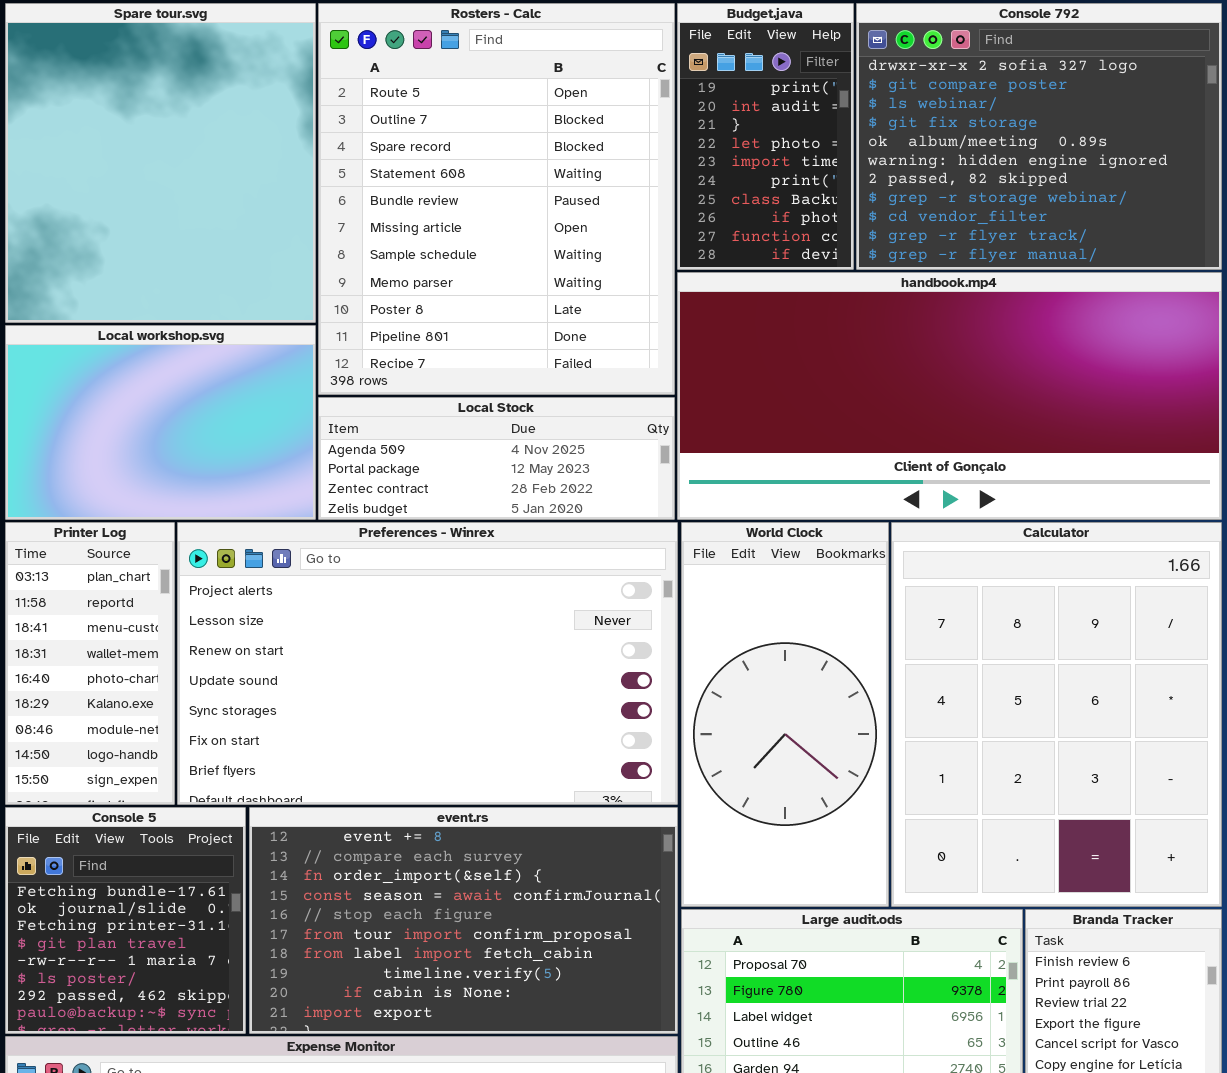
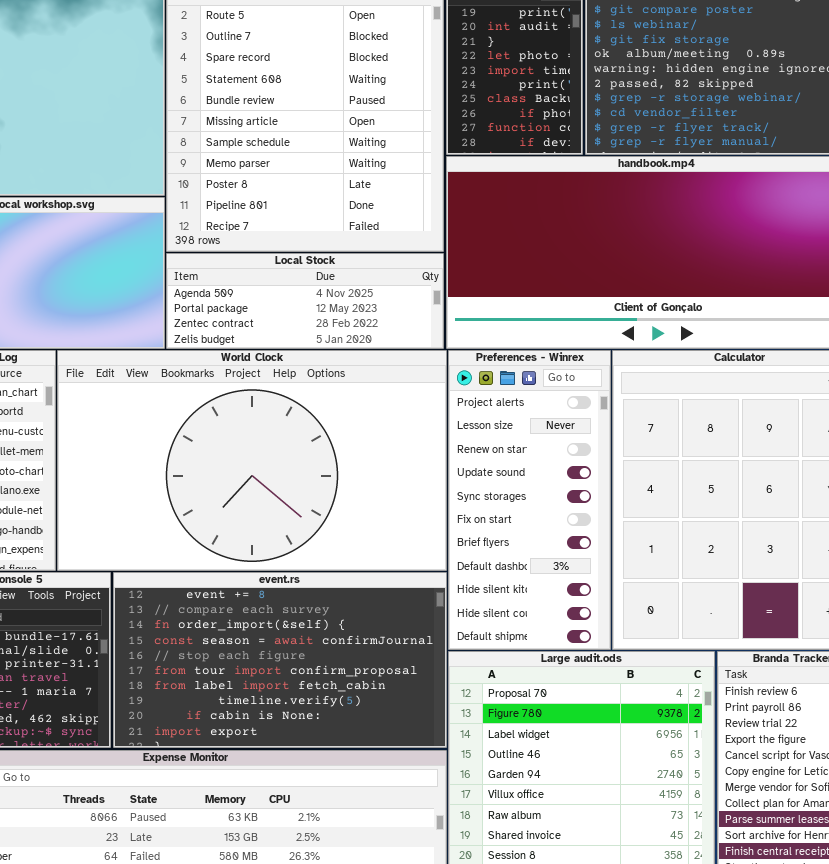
Preferences - Winrex: [177,522,678,805] -> [448,350,611,650], moved, resized
World Clock: [681,522,889,907] -> [57,350,447,571], moved, resized

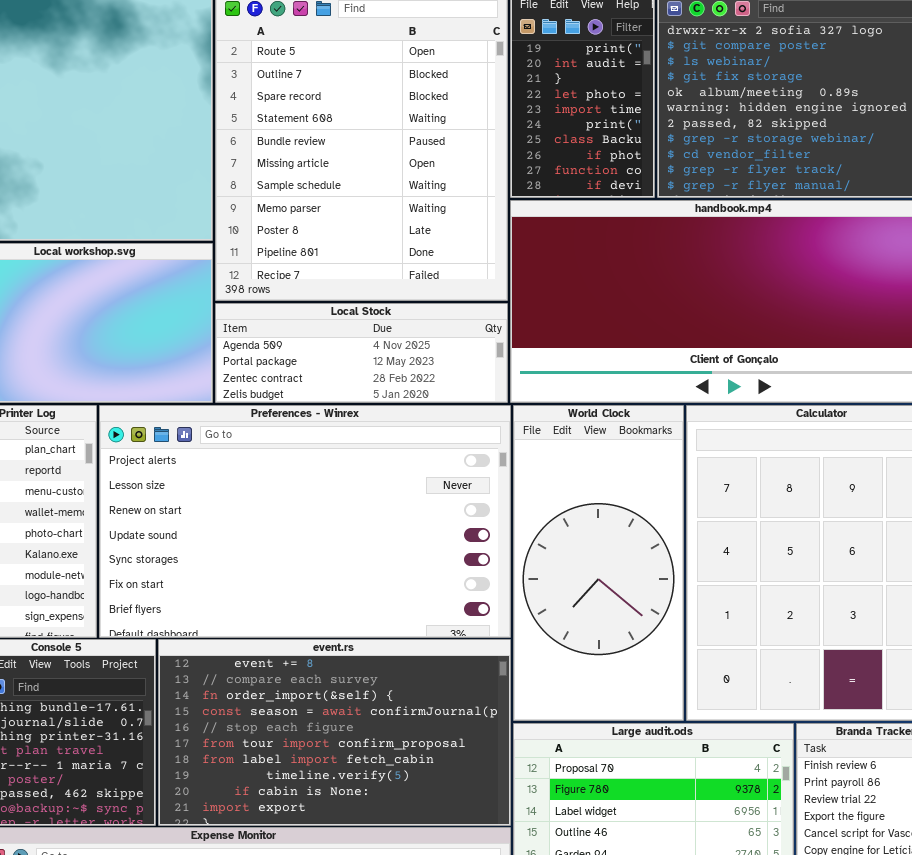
World Clock: [57,350,447,571] -> [513,405,684,721], moved, resized
Preferences - Winrex: [448,350,611,650] -> [99,405,511,638], moved, resized

